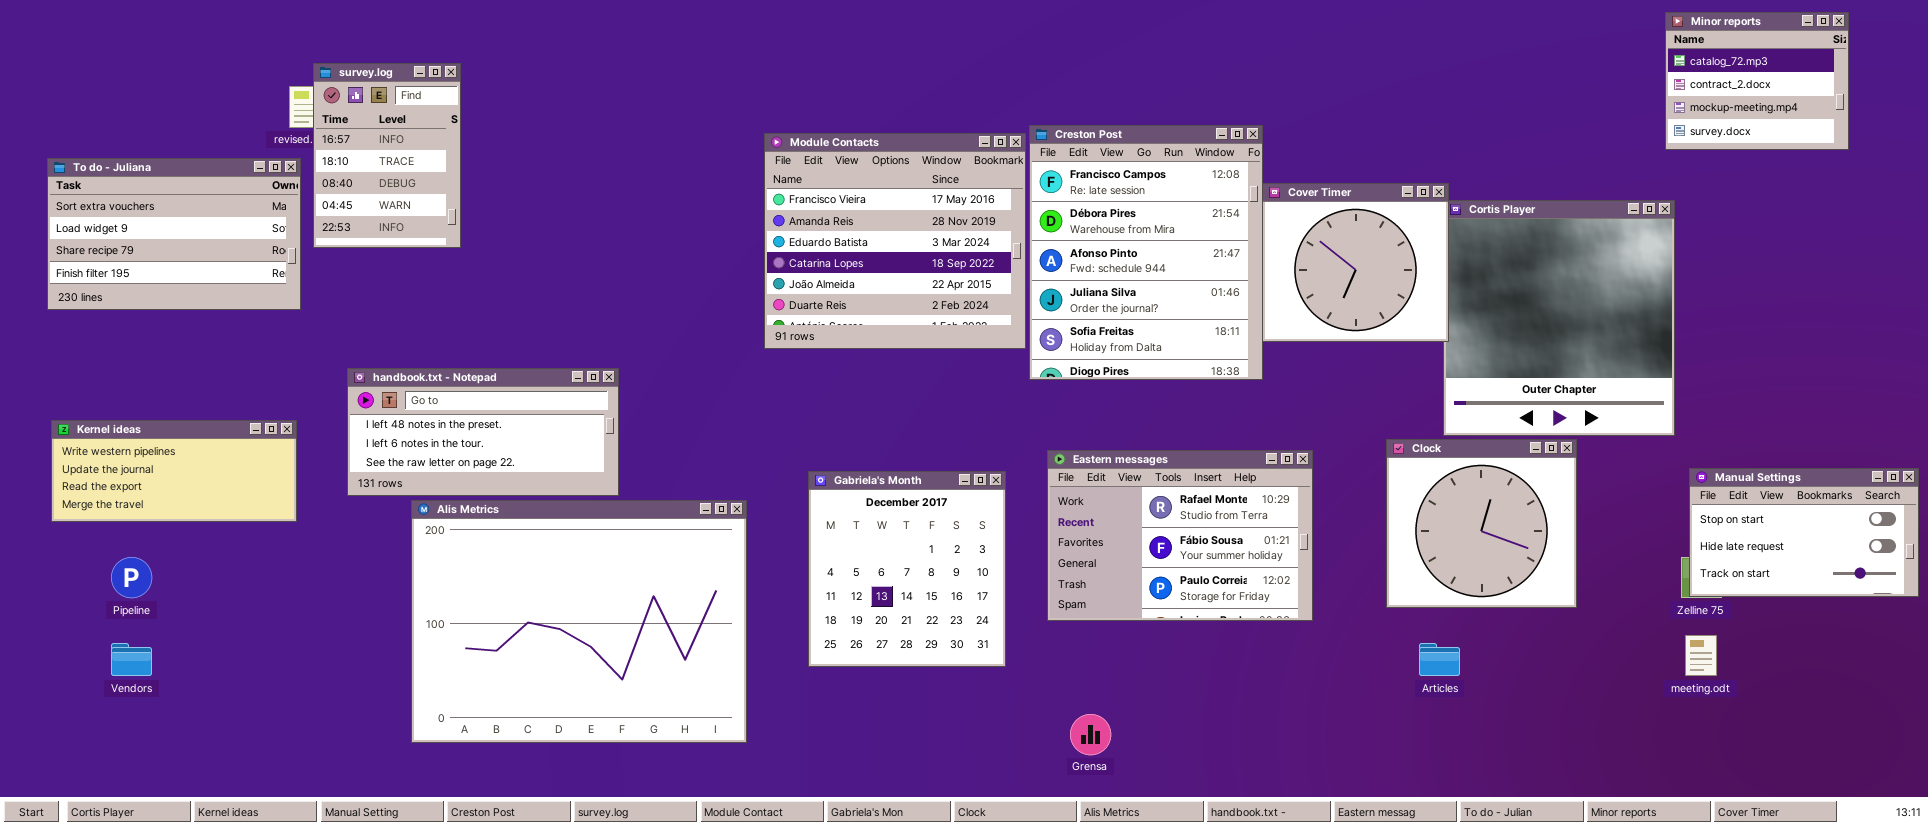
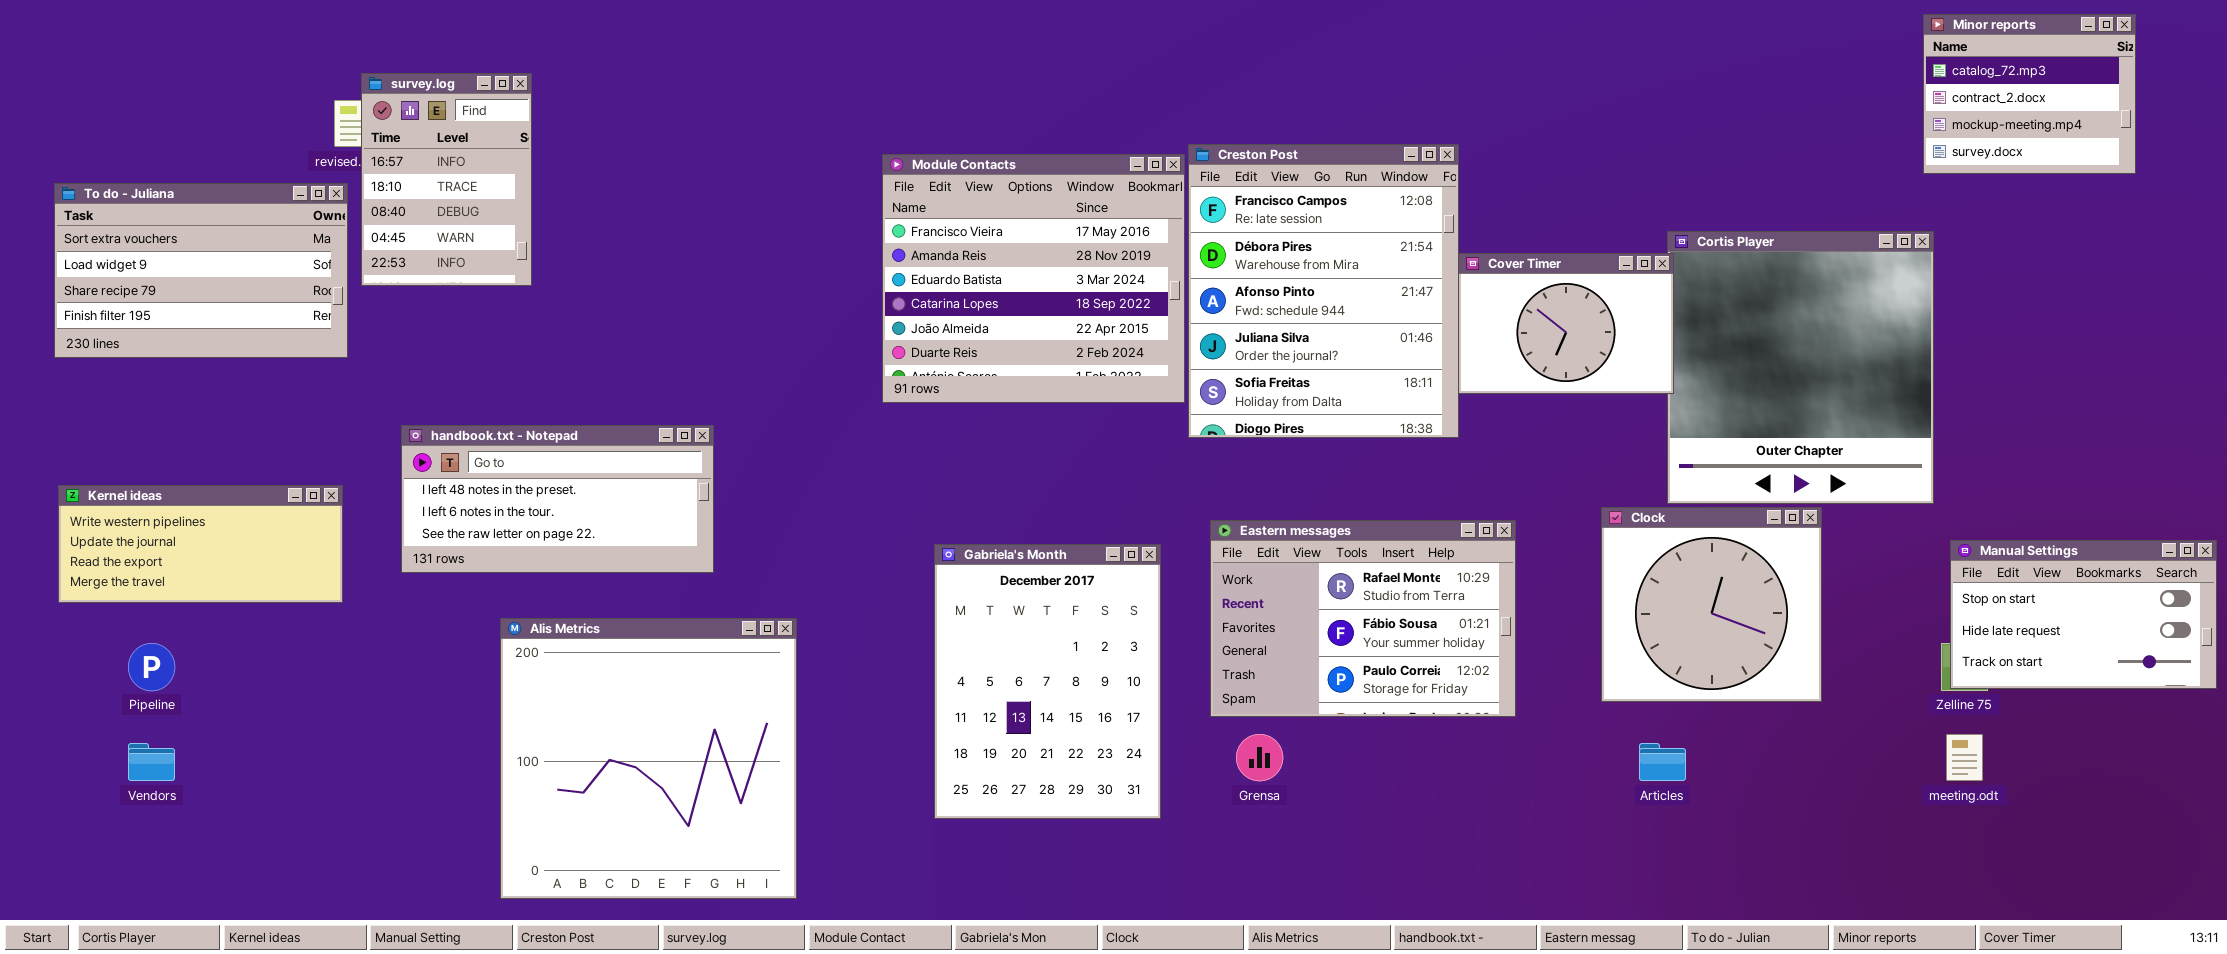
Cover Timer: [1262,183,1449,342] -> [1458,253,1674,394], resized
Gabriela's Month: [808,471,1006,667] -> [934,544,1161,819], resized
Alis Metrics: [411,500,747,743] -> [500,618,797,899], moved, resized
Grensa: [1070,714,1111,755] -> [1236,734,1283,781], moved

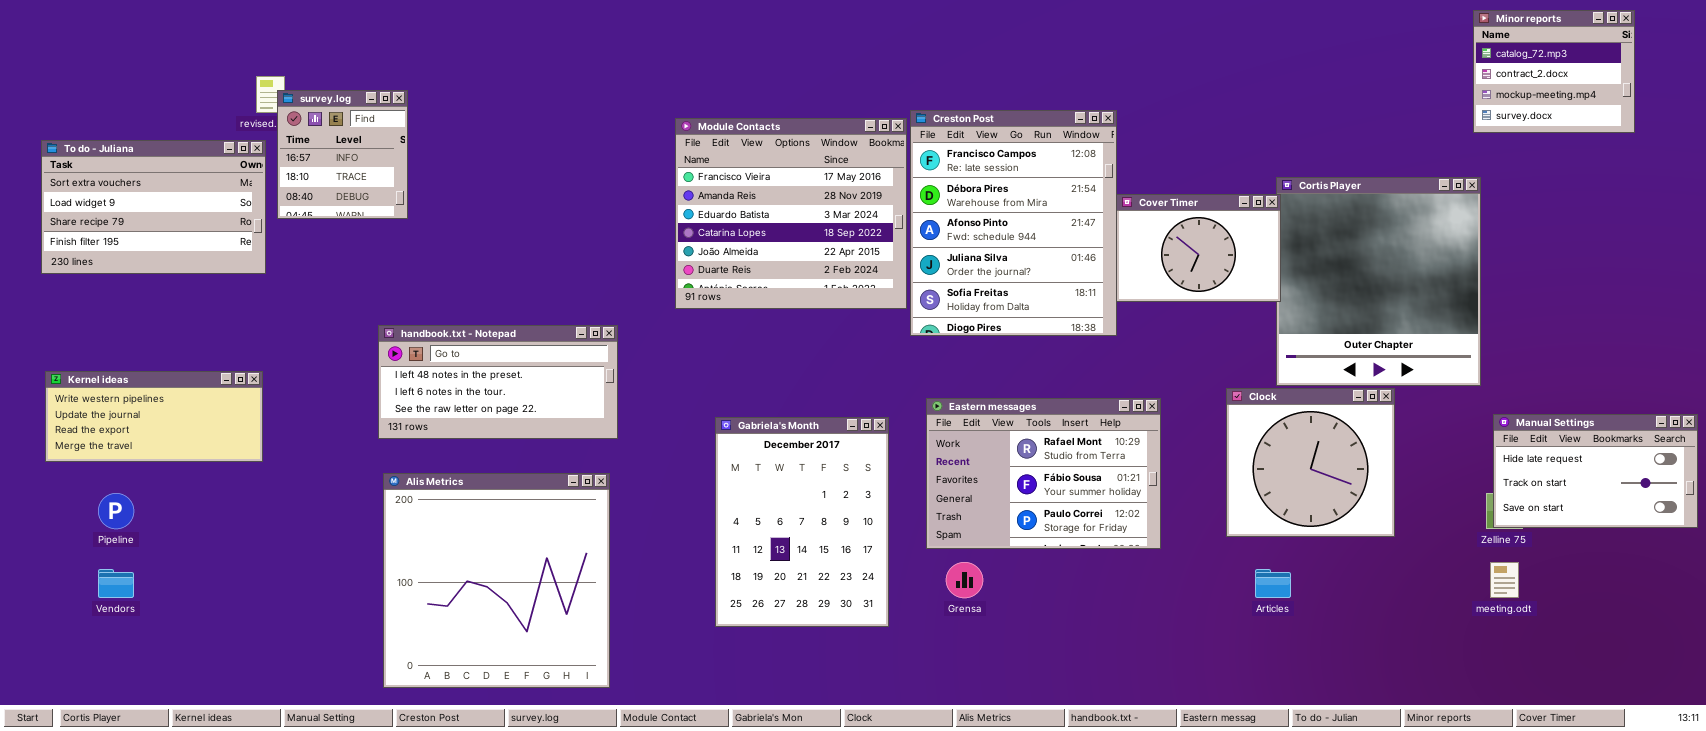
survey.log: [361,73,532,286] -> [277,90,408,219], resized
handbook.txt - Notepad: [401,425,714,573] -> [378,325,618,439], moved
Manual Settings: [1950,540,2217,689] -> [1493,414,1698,528], scrolled down 1 row

